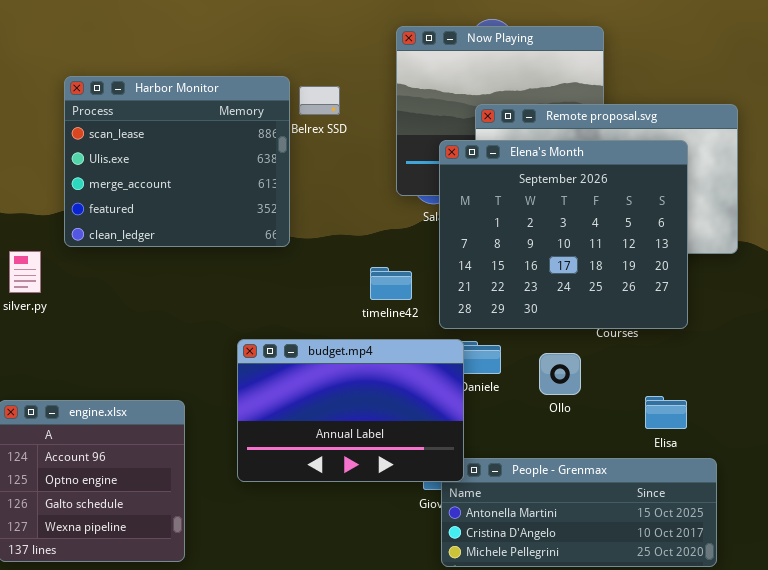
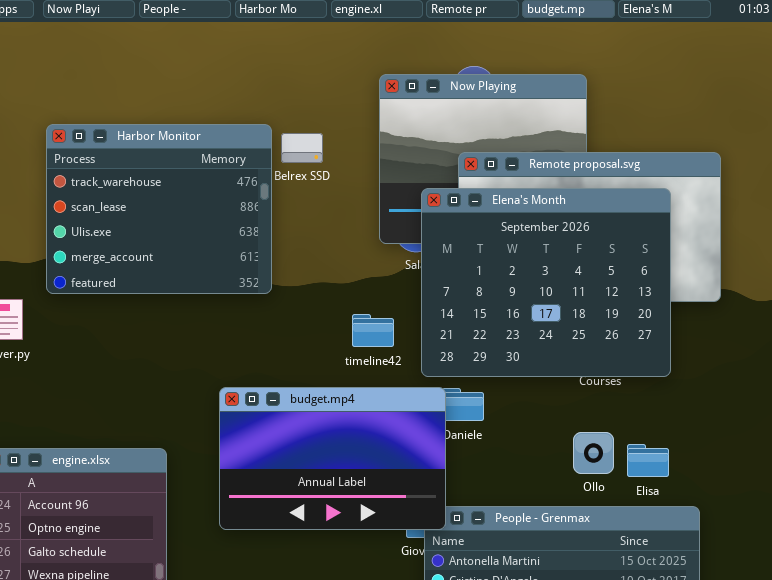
Harbor Monitor: [64,76,290,247] -> [46,124,272,294], scrolled up 1 row
Ollo: [539,353,581,395] -> [573,432,614,474], moved

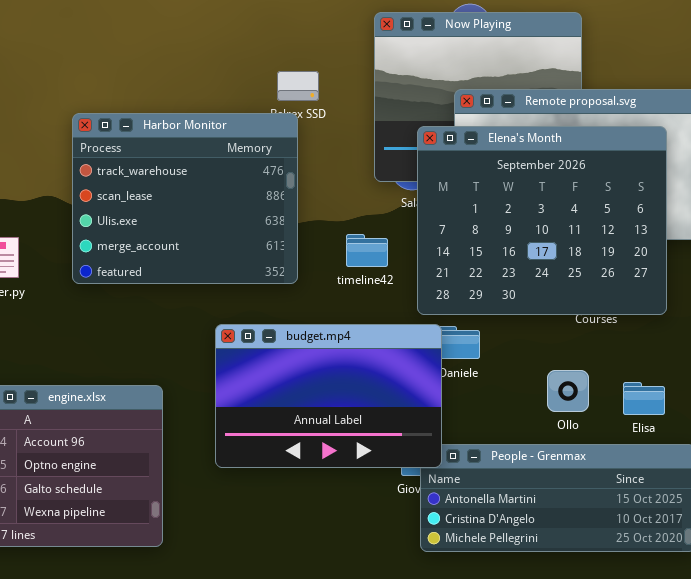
Harbor Monitor: [46,124,272,294] -> [72,113,298,284], moved
timeline42: [352,314,394,347] -> [346,234,388,267], moved
Ollo: [573,432,614,474] -> [547,370,589,412], moved

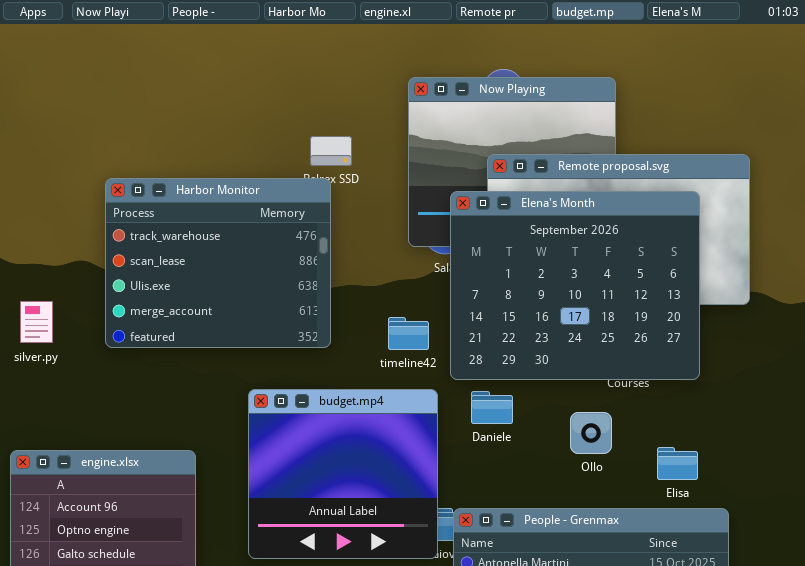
timeline42: [346,234,388,267] -> [388,317,429,350], moved
budget.mp4: [215,324,442,468] -> [248,389,438,559], resized
Ollo: [547,370,589,412] -> [570,412,612,454], moved

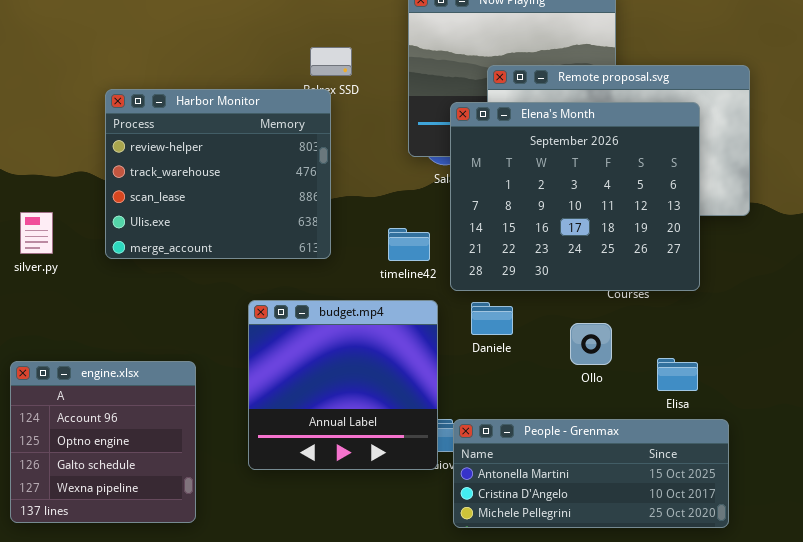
Harbor Monitor: [105,178,331,348] -> [105,89,331,259], scrolled up 1 row

